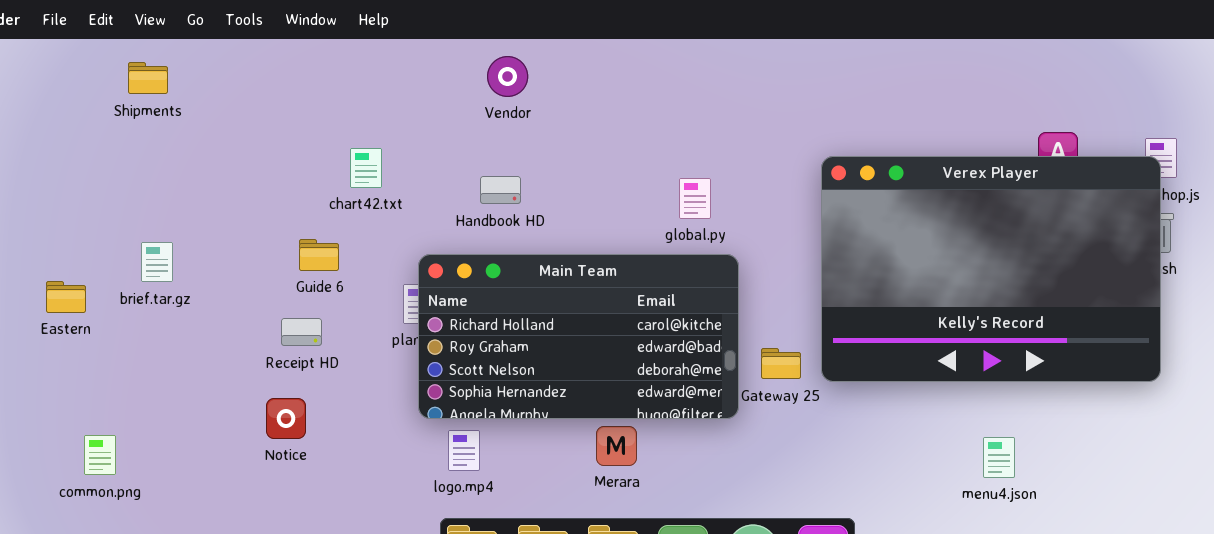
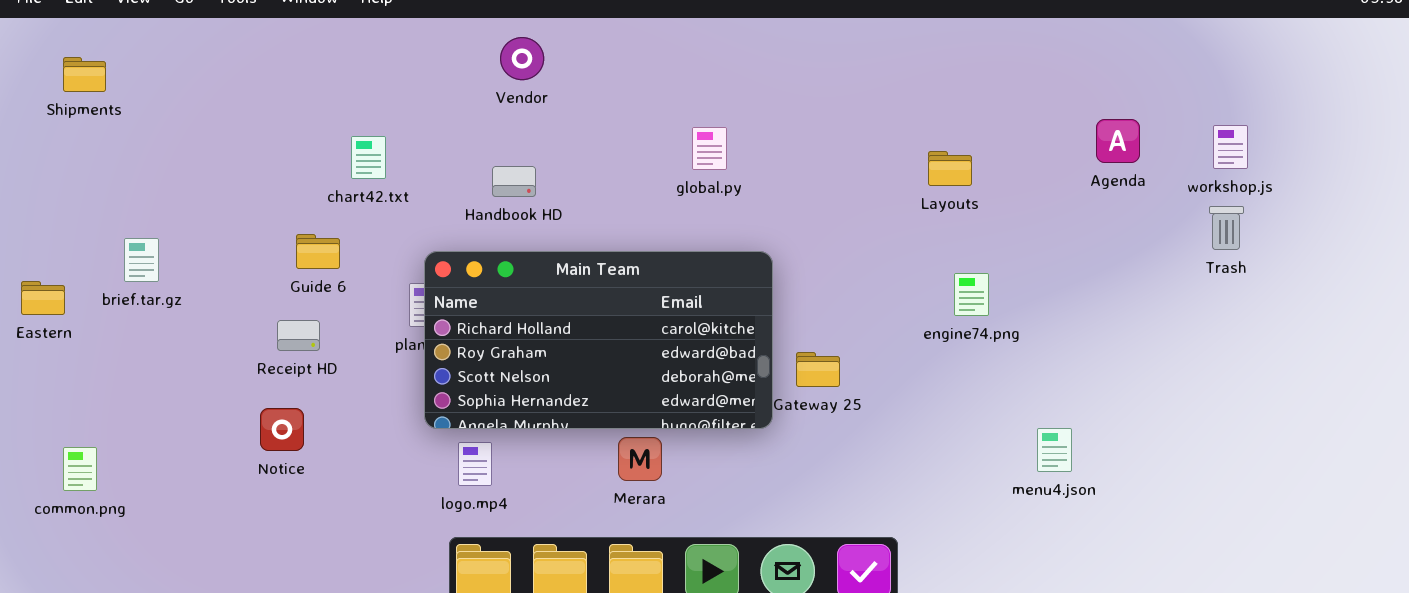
Shipments: [128,62,168,94] -> [63,57,106,92], moved
Verex Player: [821,156,1161,382] -> none, closed
global.py: [679,178,711,219] -> [692,127,727,170], moved
menu4.json: [983,437,1015,478] -> [1037,428,1072,472], moved

